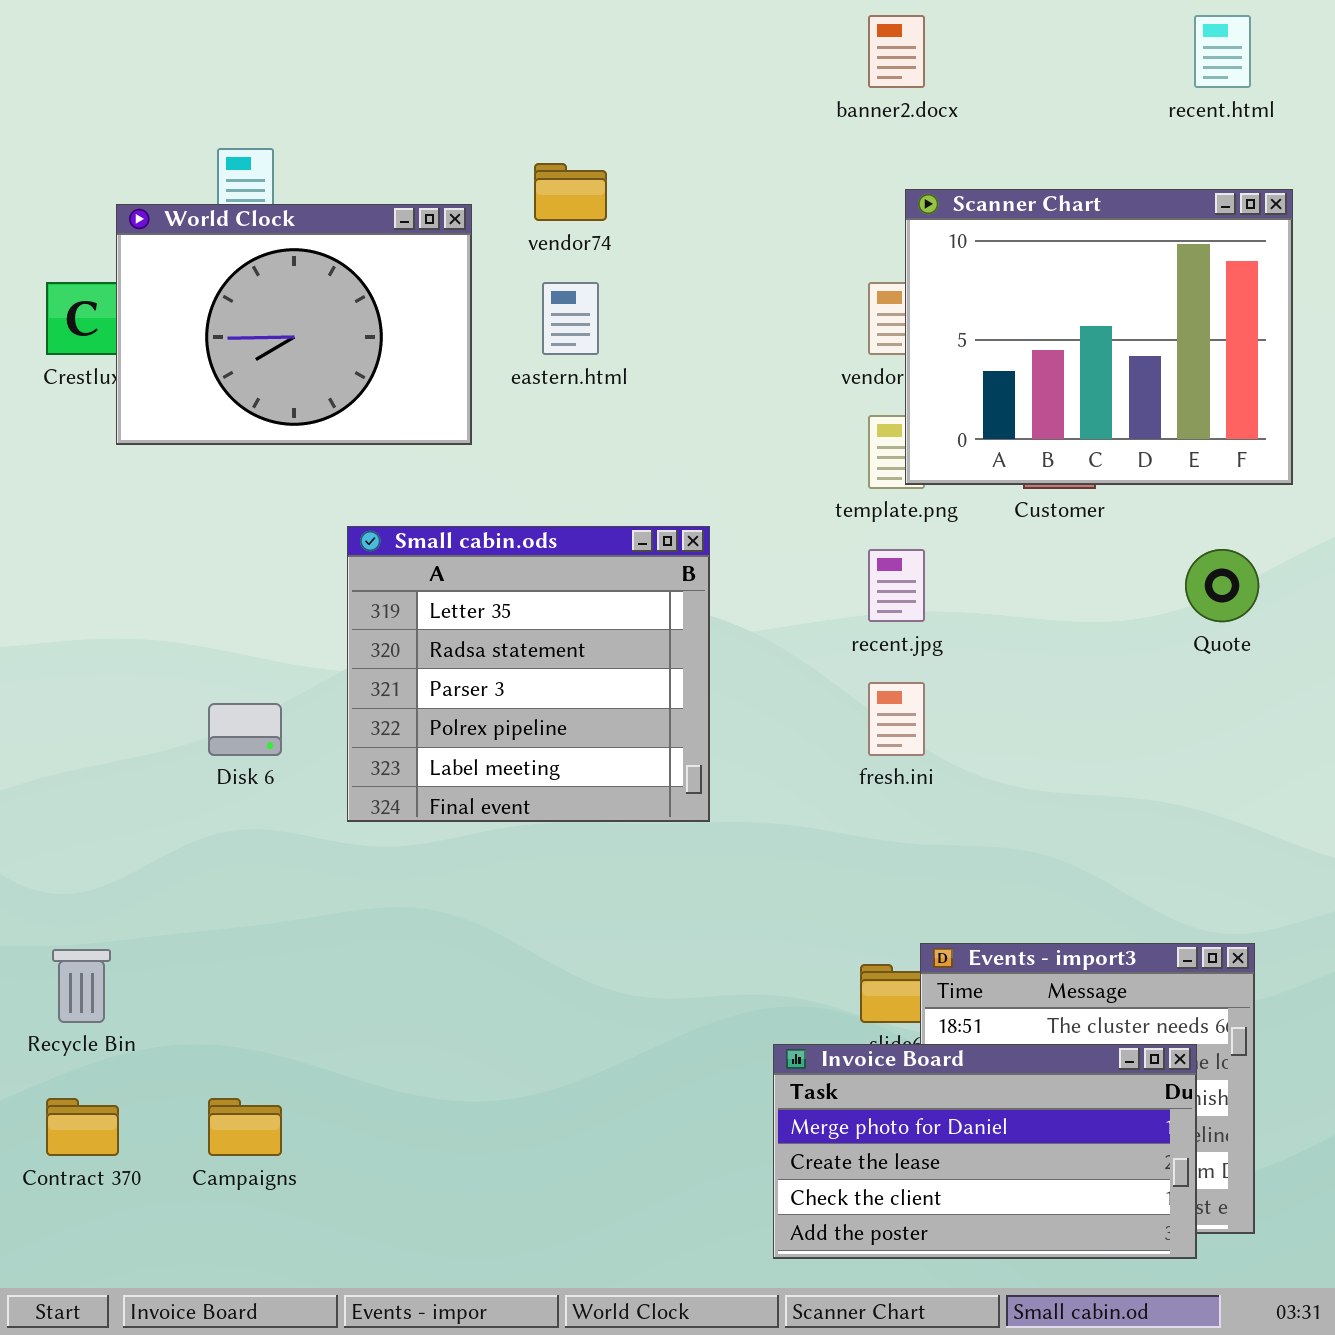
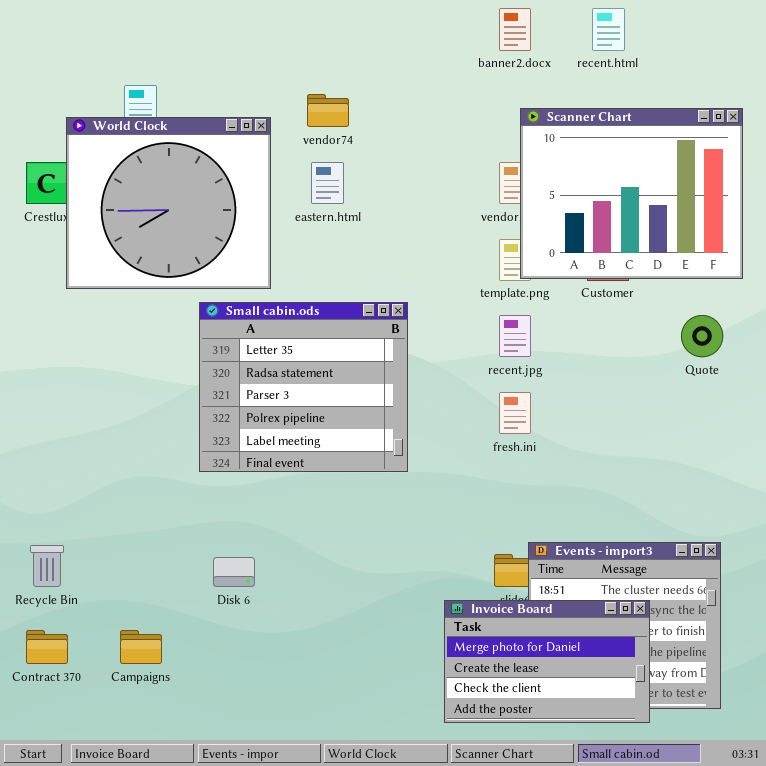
recent.html: [1194,15,1251,88] -> [592,8,625,51], moved
World Clock: [116,204,472,445] -> [66,117,271,289], resized
Disk 6: [208,703,282,756] -> [213,557,255,587], moved
Invoice Board: [773,1044,1197,1259] -> [444,600,650,723], resized

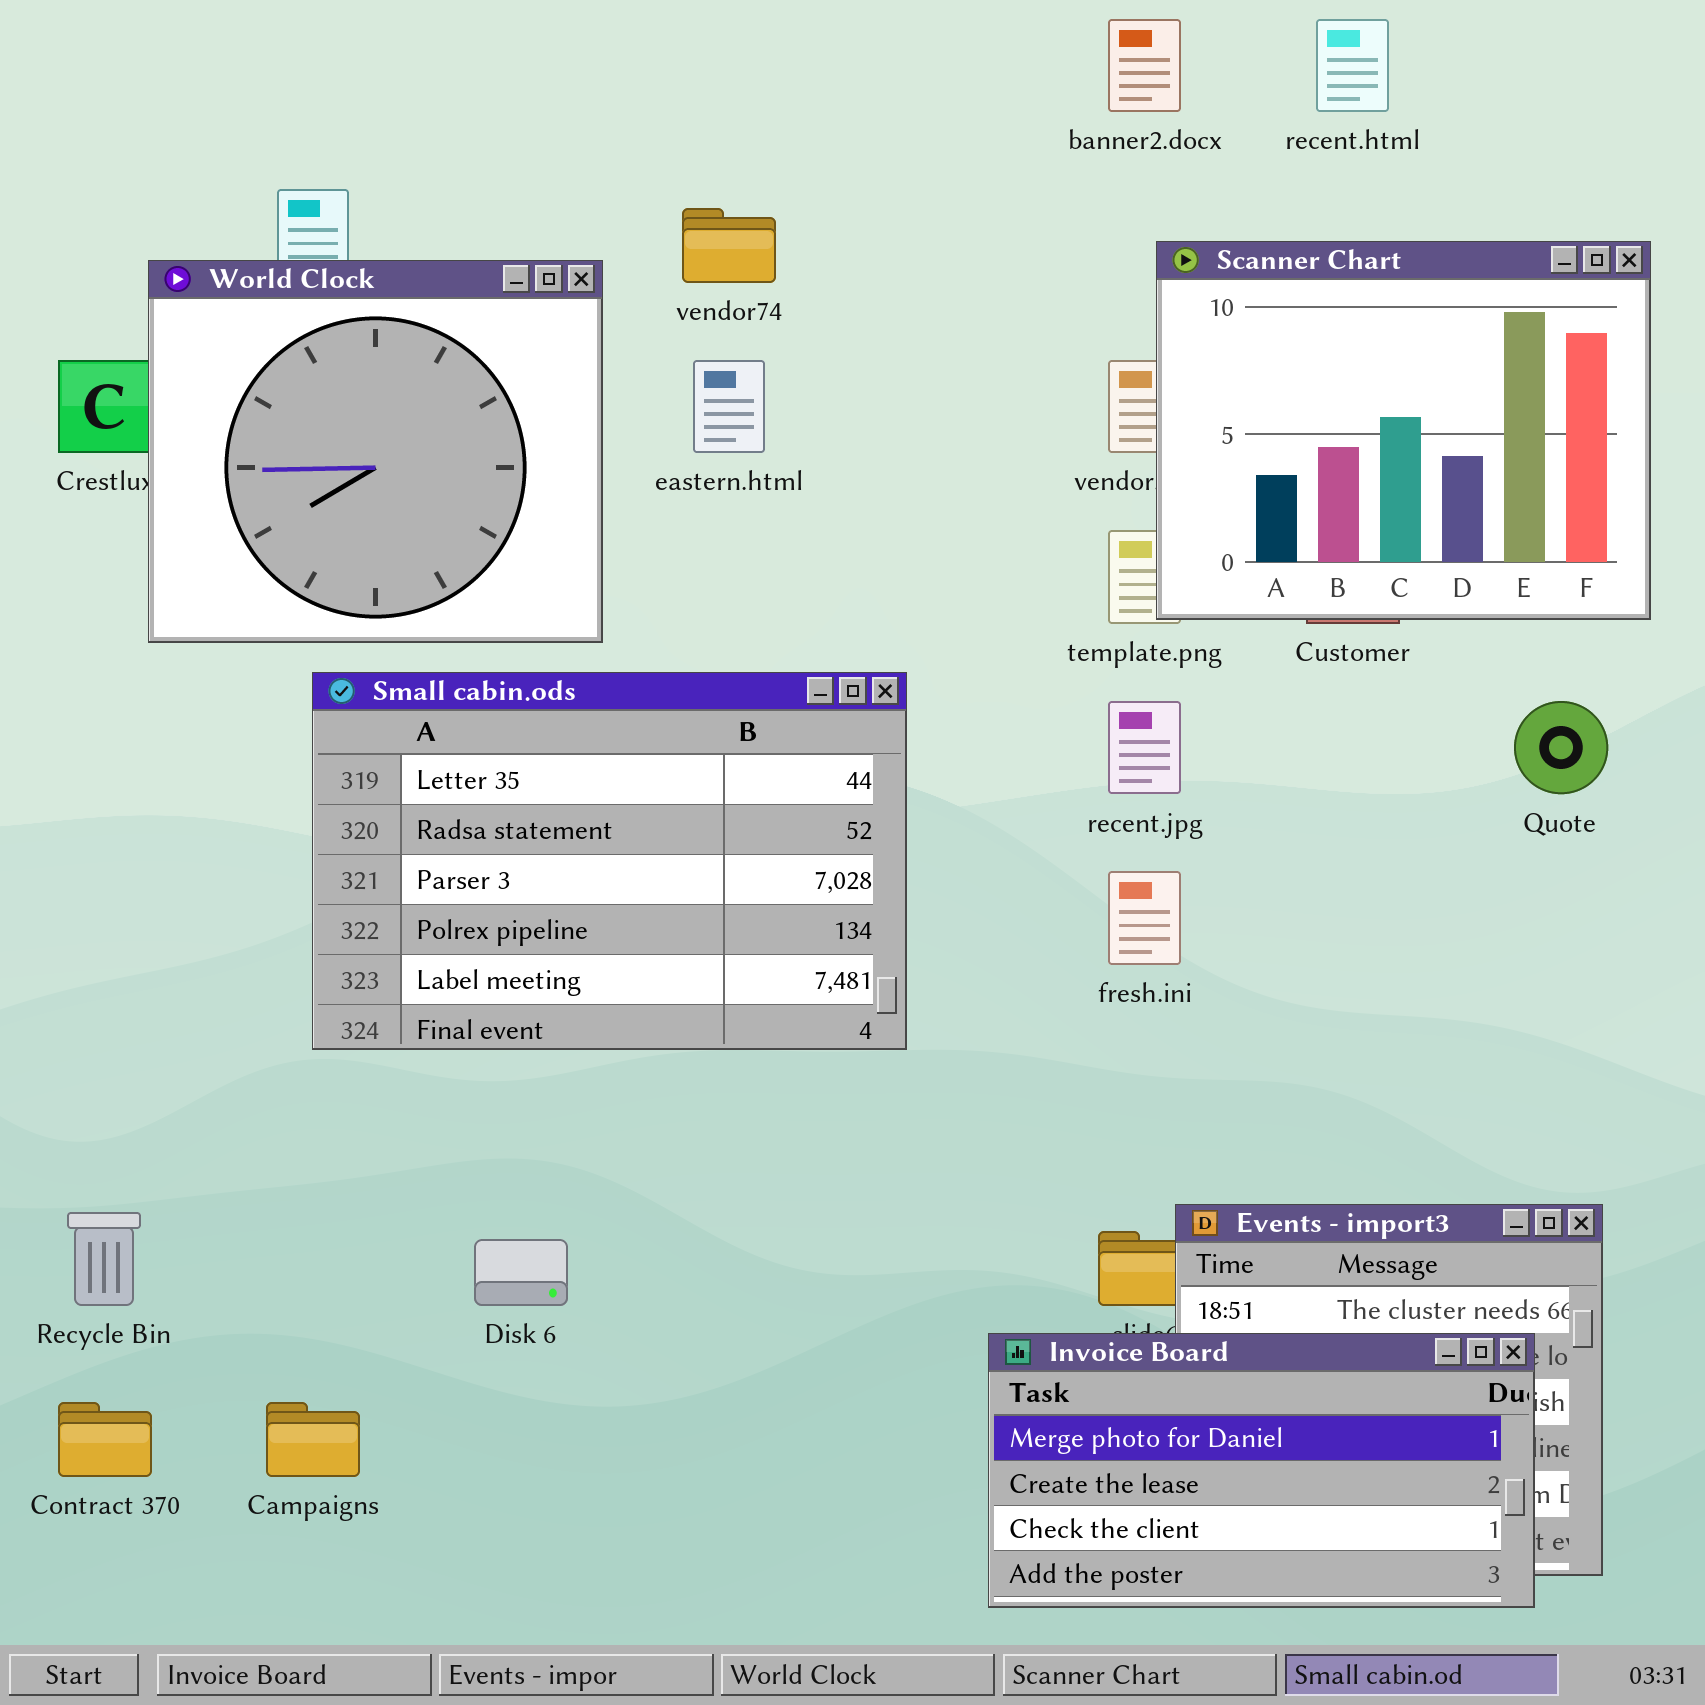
Small cabin.ods: [199,302,408,472] -> [312,672,907,1050], resized
Invoice Board: [444,600,650,723] -> [988,1333,1535,1608], resized

